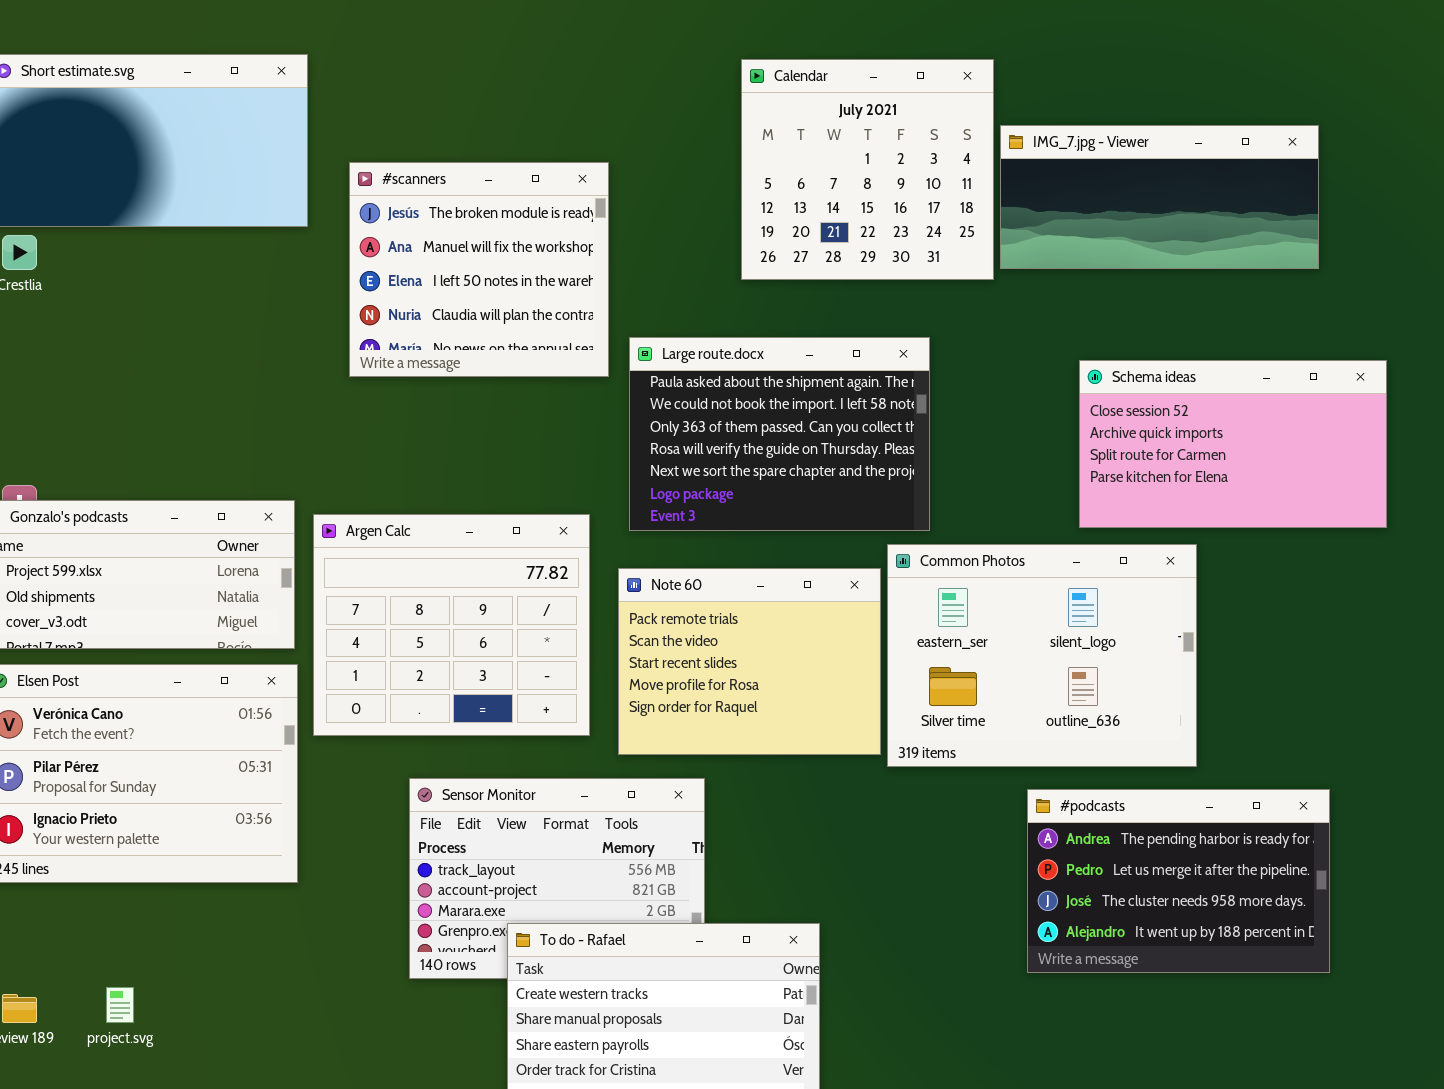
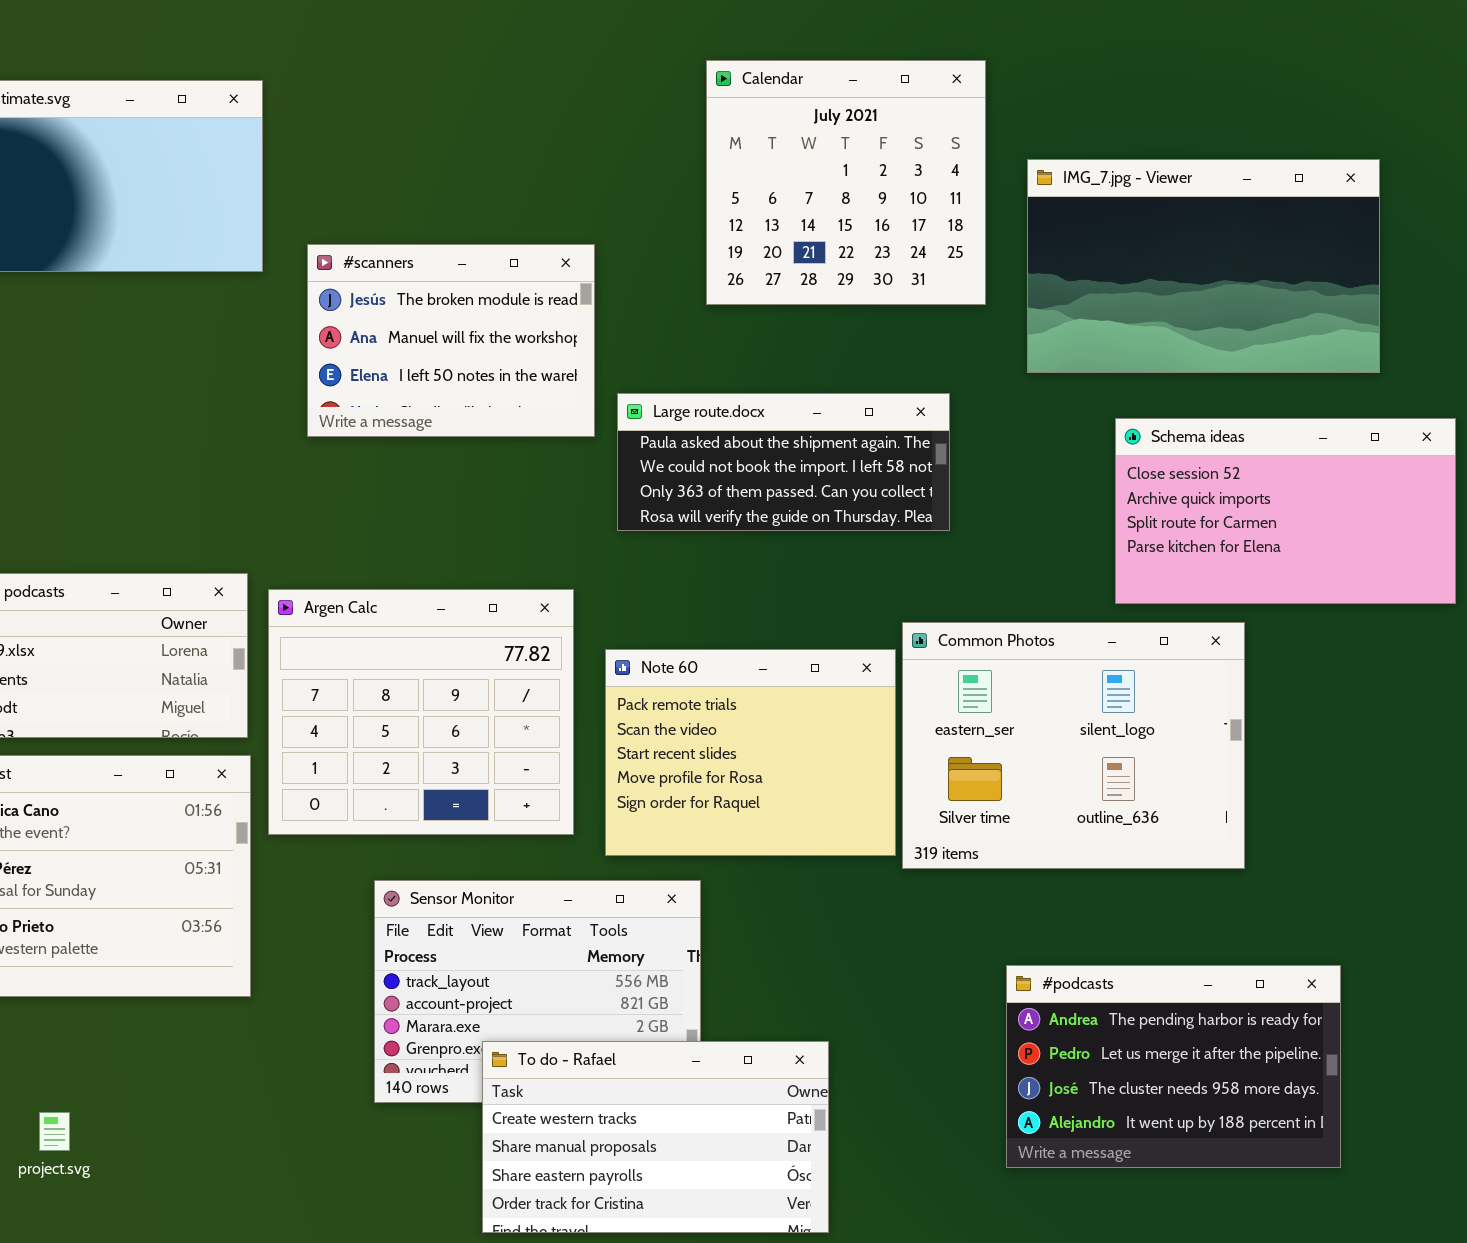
Calendar: [741,59,994,280] -> [706,60,986,305], moved
IMG_7.jpg - Viewer: [1000,125,1319,269] -> [1027,159,1380,373], resized
#scanners: [349,162,609,377] -> [307,244,595,437], resized
Large route.docx: [629,337,930,531] -> [617,393,950,531], resized
#podcasts: [1027,789,1330,973] -> [1006,965,1341,1168], moved

